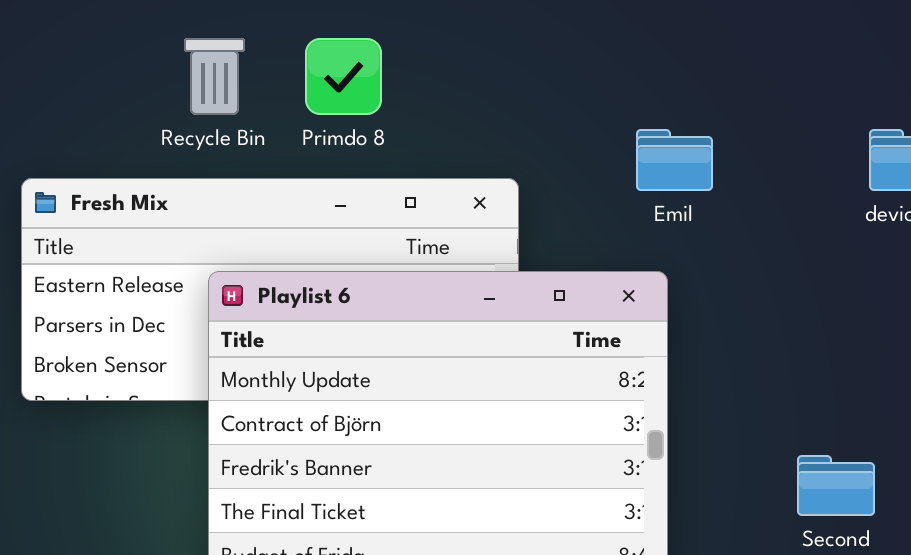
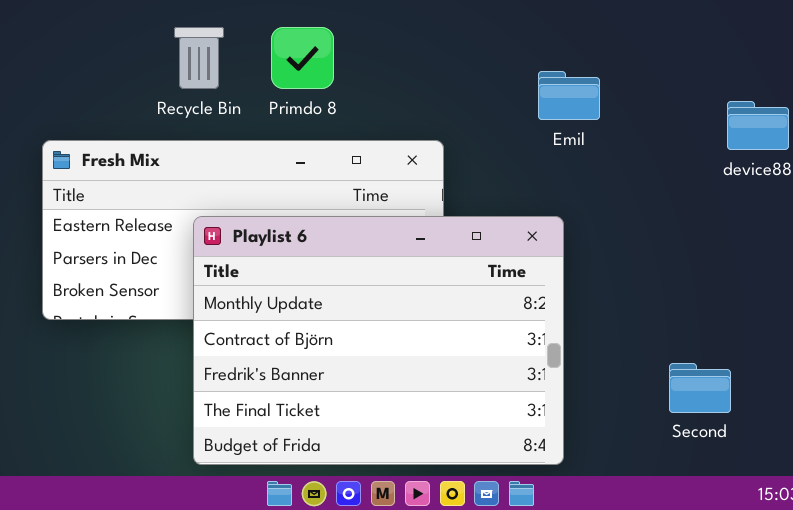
Emil: [636,129,713,191] -> [538,71,600,120], moved

